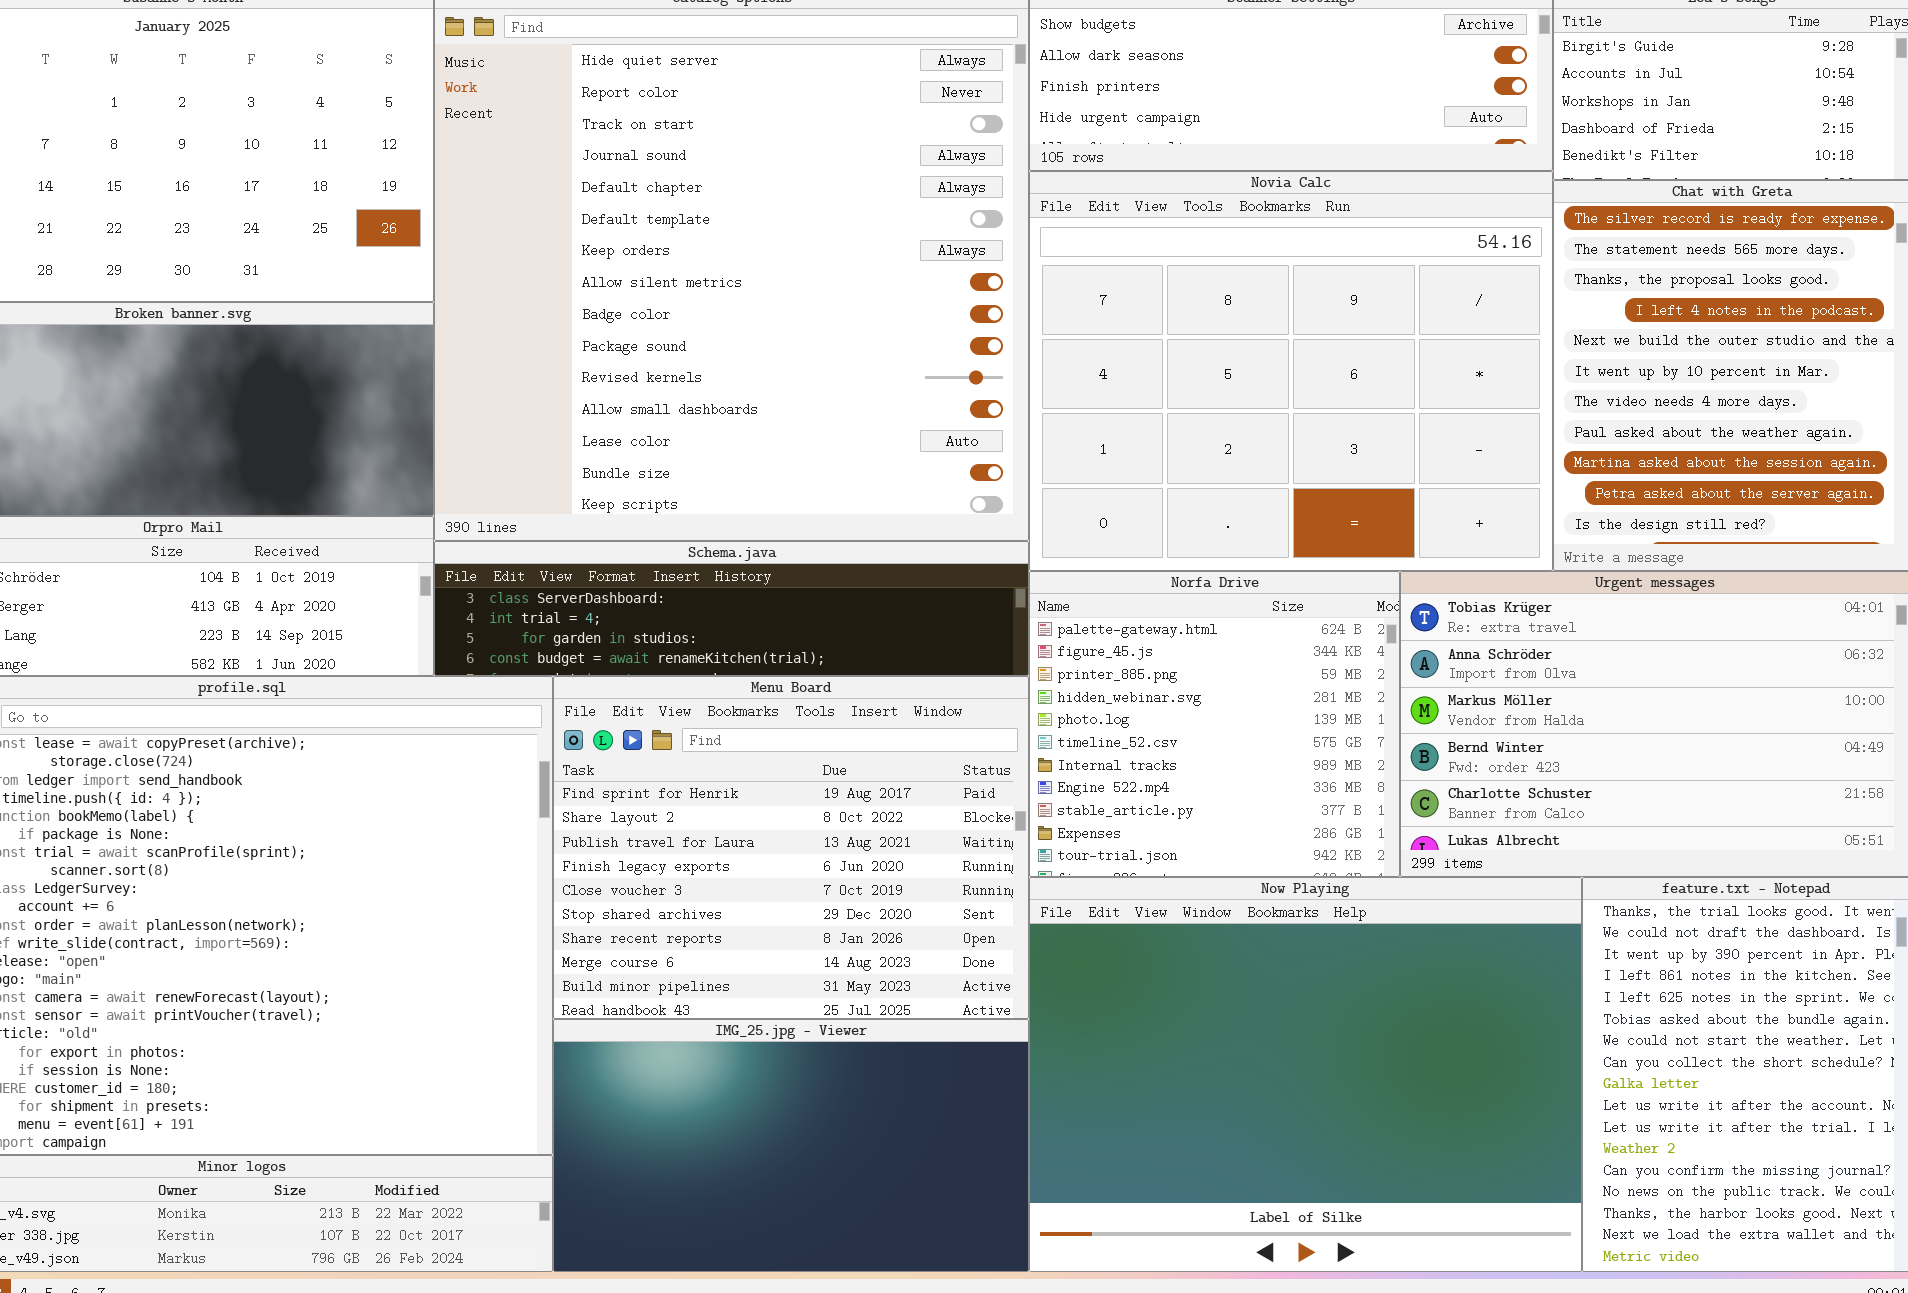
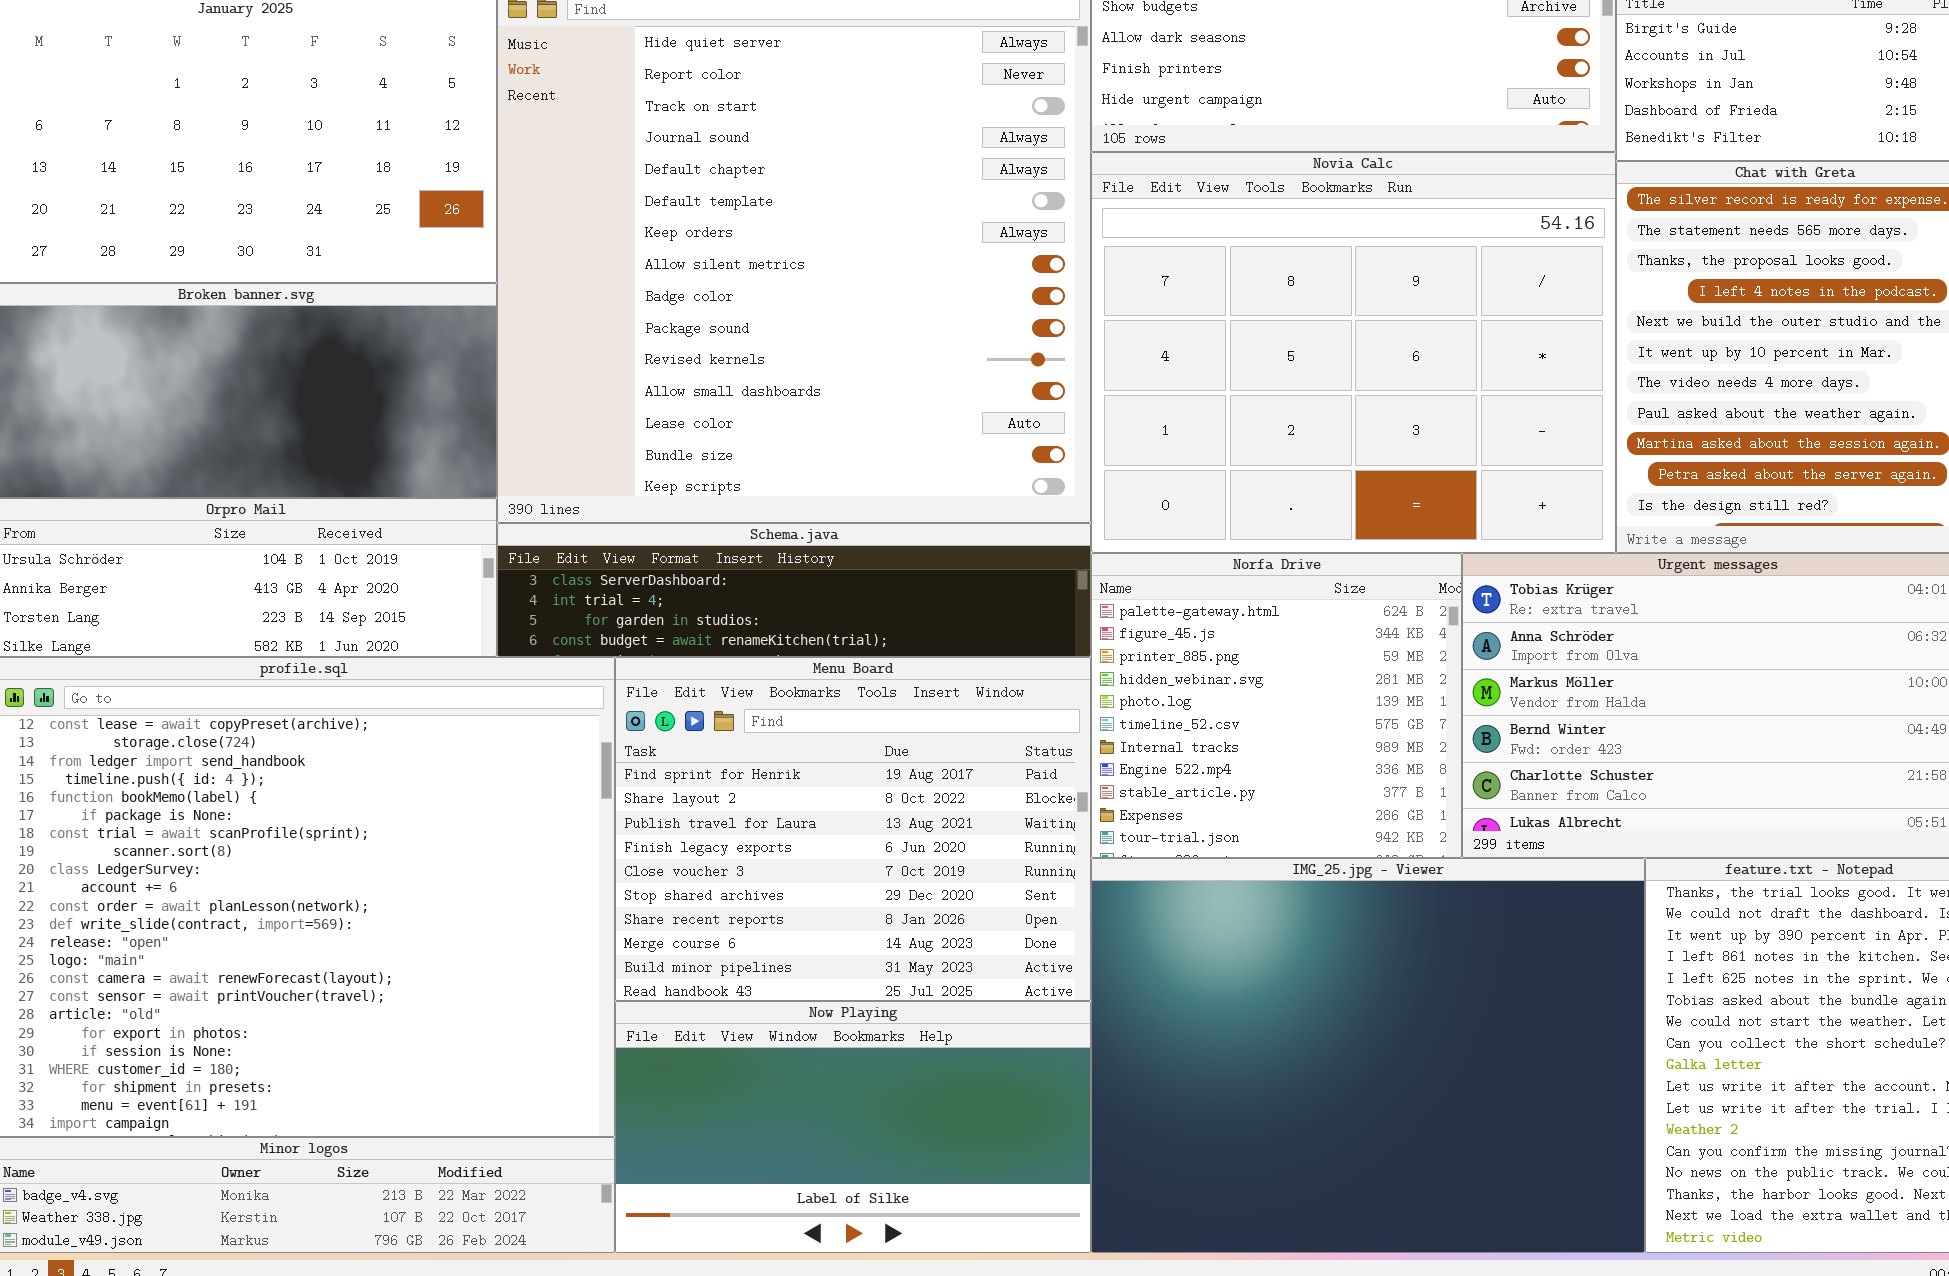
Now Playing: [1029,877,1582,1272] -> [615,1001,1091,1253], moved, resized
IMG_25.jpg - Viewer: [553,1019,1029,1272] -> [1091,858,1645,1253], moved, resized

